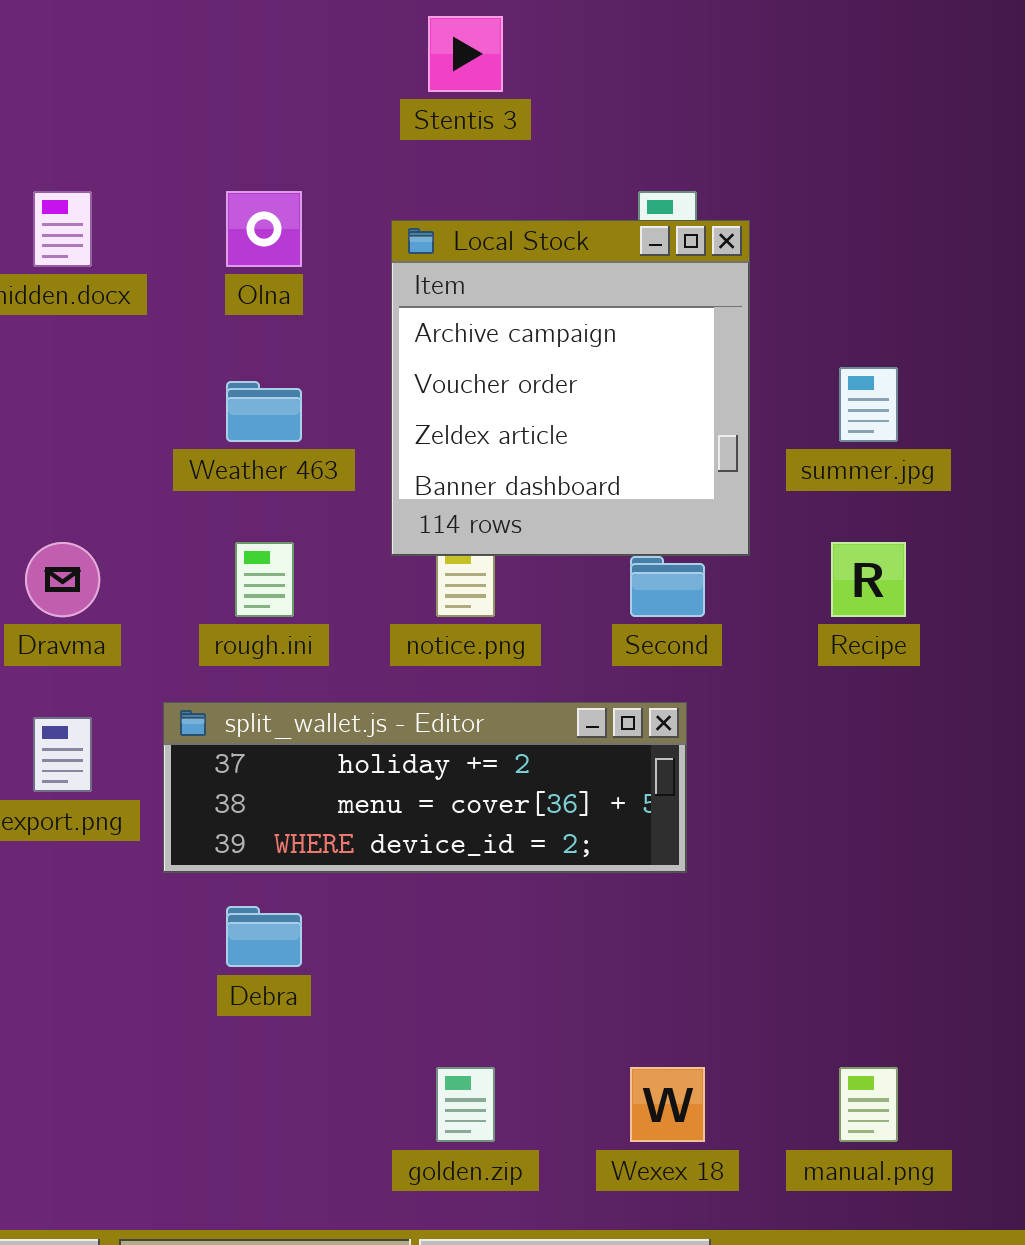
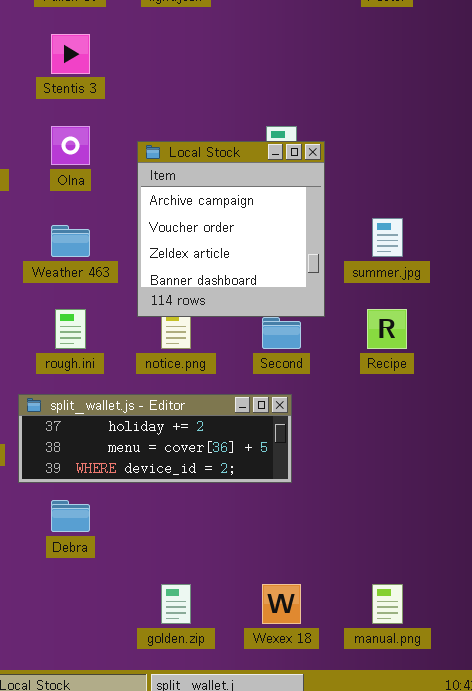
Stentis 3: [428,16,503,92] -> [51,34,90,74], moved

